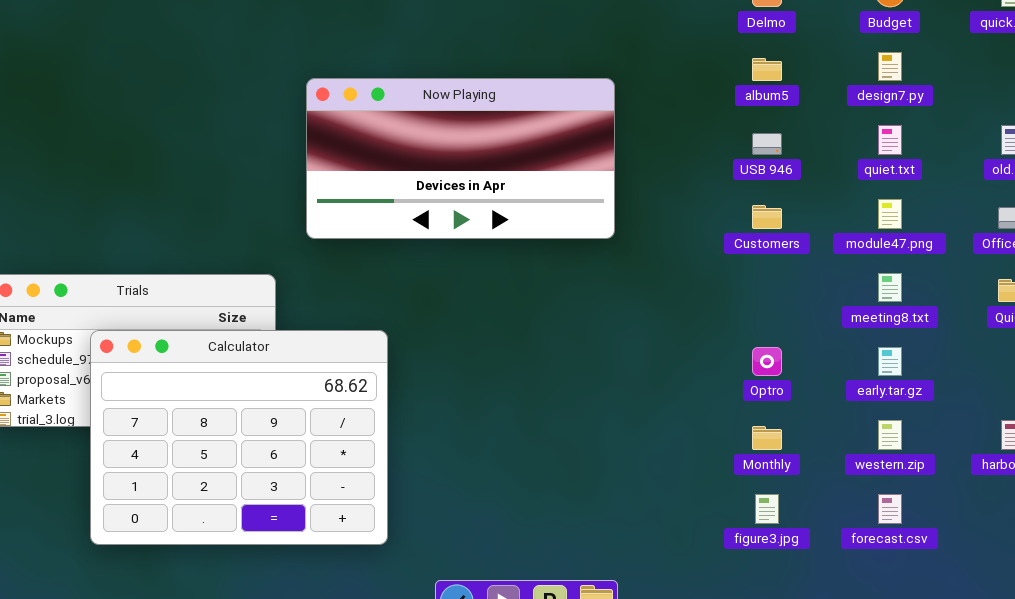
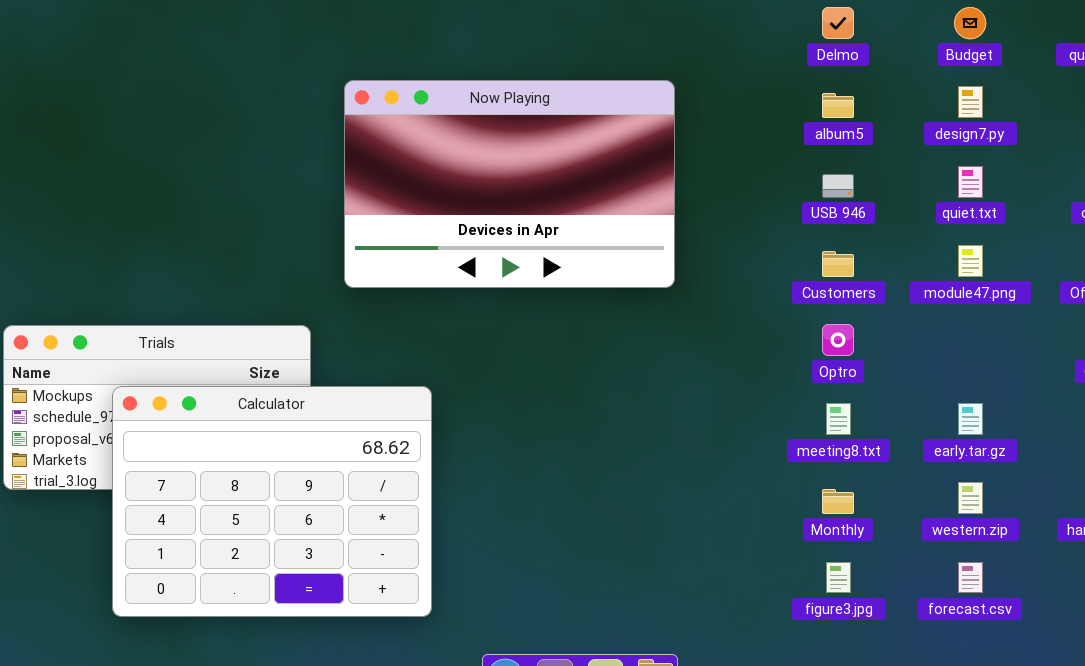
Now Playing: [306,78,615,239] -> [344,80,675,288], resized
meeting8.txt: [878,273,902,302] -> [826,403,851,435], moved
Optro: [752,347,782,376] -> [822,324,854,356], moved

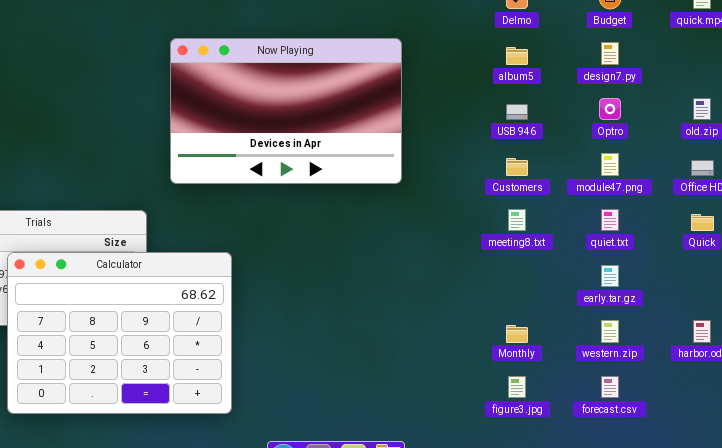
quiet.txt: [958,166,983,198] -> [601,209,619,231], moved
Optro: [822,324,854,356] -> [599,98,621,120], moved
meeting8.txt: [826,403,851,435] -> [508,209,526,231], moved

